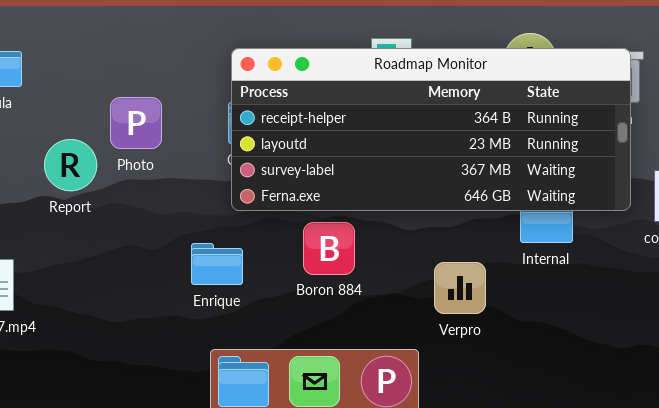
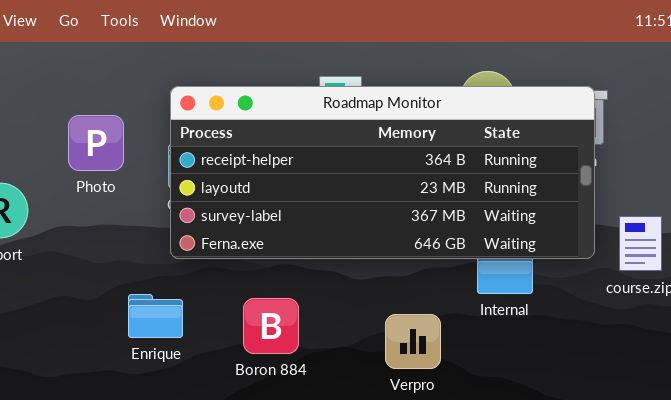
Photo: [110,97,162,149] -> [68,115,124,171], moved
Boron 884: [303,222,355,275] -> [243,298,299,354], moved

